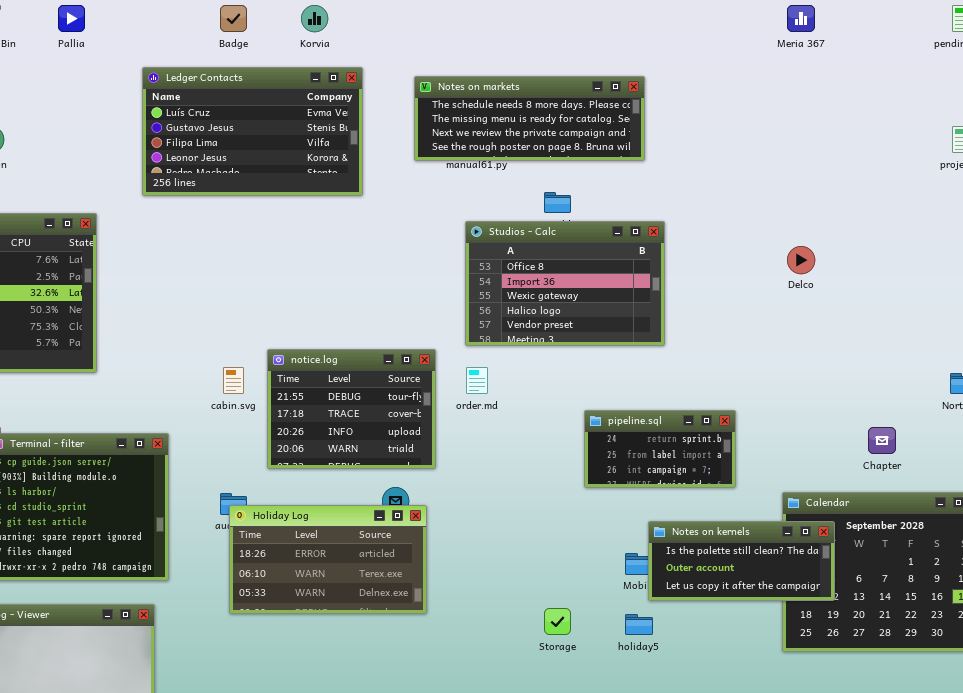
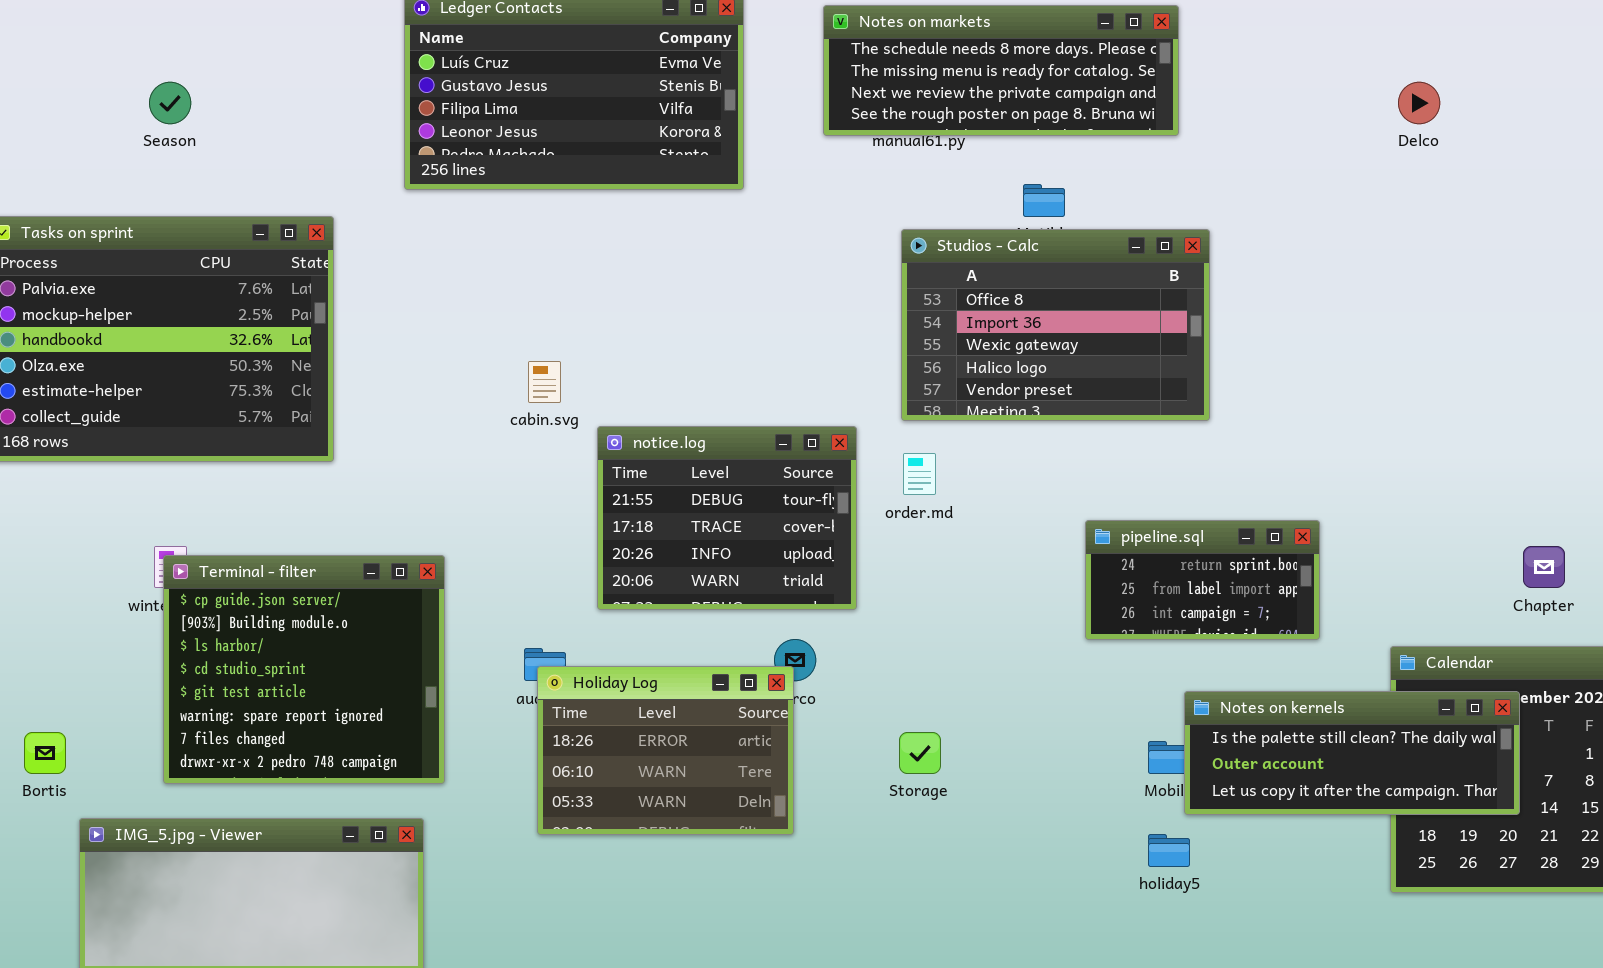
Delco: [787,246,815,274] -> [1398,82,1440,124], moved
cabin.svg: [223,367,244,394] -> [528,361,561,403], moved
Holiday Log: [229,505,427,614] -> [537,666,794,835], resized
Notes on kernels: [648,521,835,601] -> [1184,691,1520,815], resized
Storage: [544,608,571,635] -> [899,732,941,774], moved

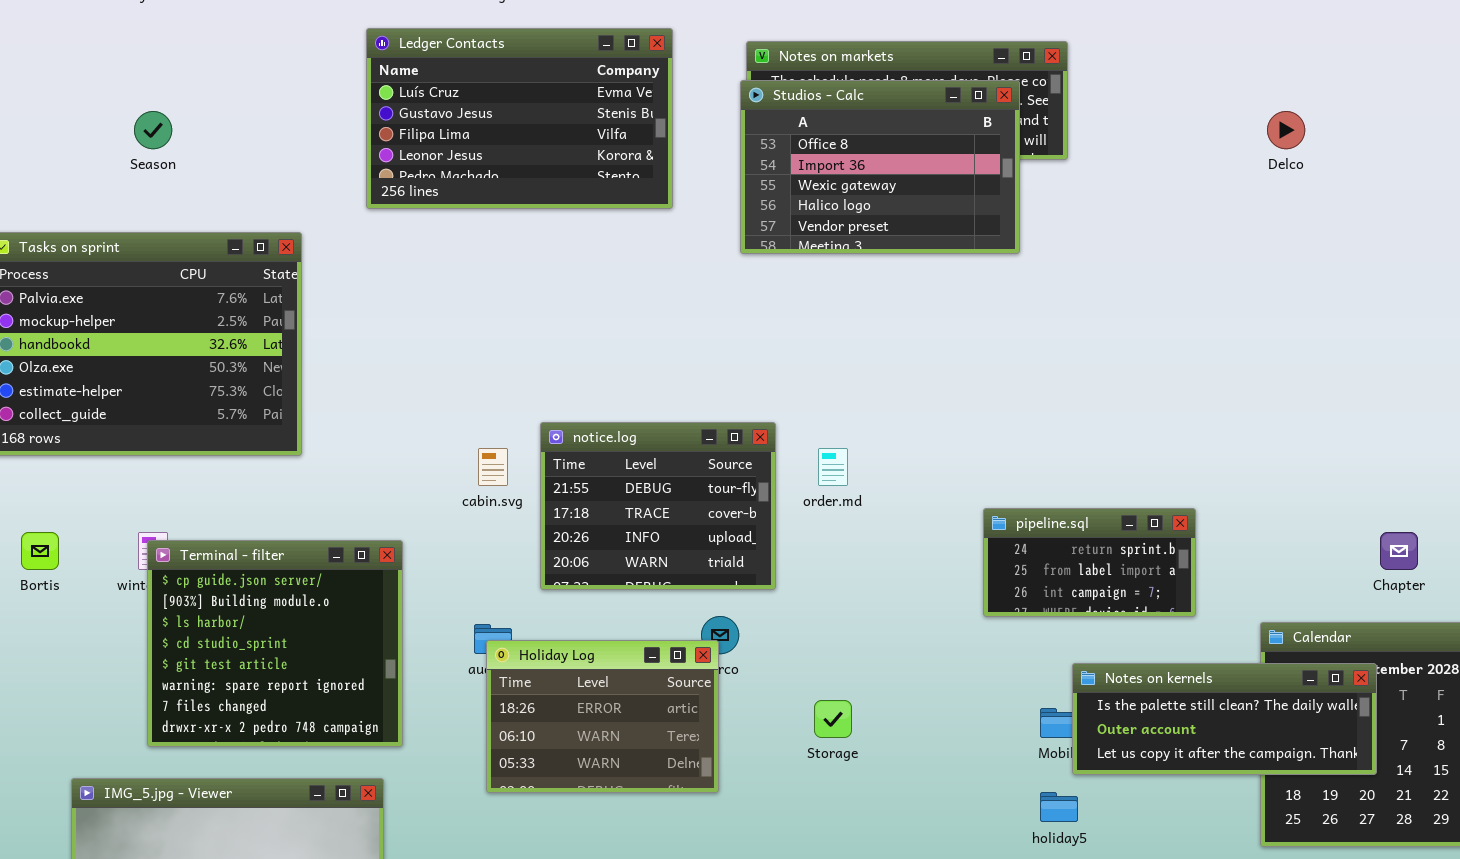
Studios - Calc: [901,229,1210,421] -> [740,80,1020,254], moved
cabin.svg: [528,361,561,403] -> [478,448,508,486], moved
Bortis: [24,732,66,774] -> [21,532,59,570], moved

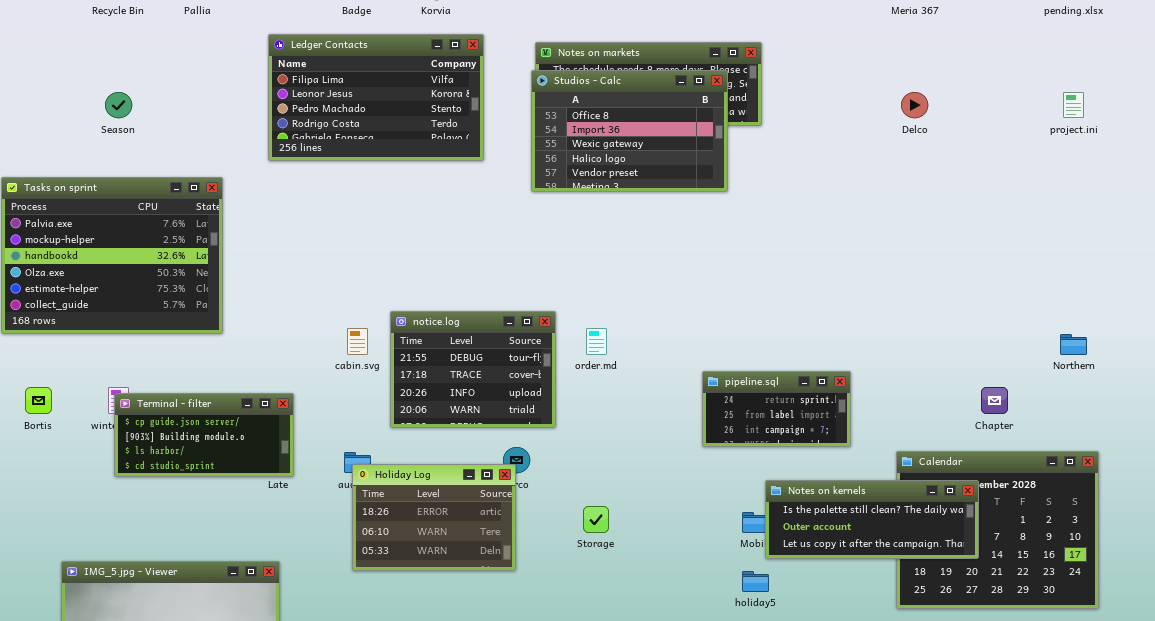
Ledger Contacts: [366,28,673,209] -> [268,34,484,161], scrolled down 2 rows
Terminal - filter: [147,540,403,747] -> [114,393,294,477], resized

